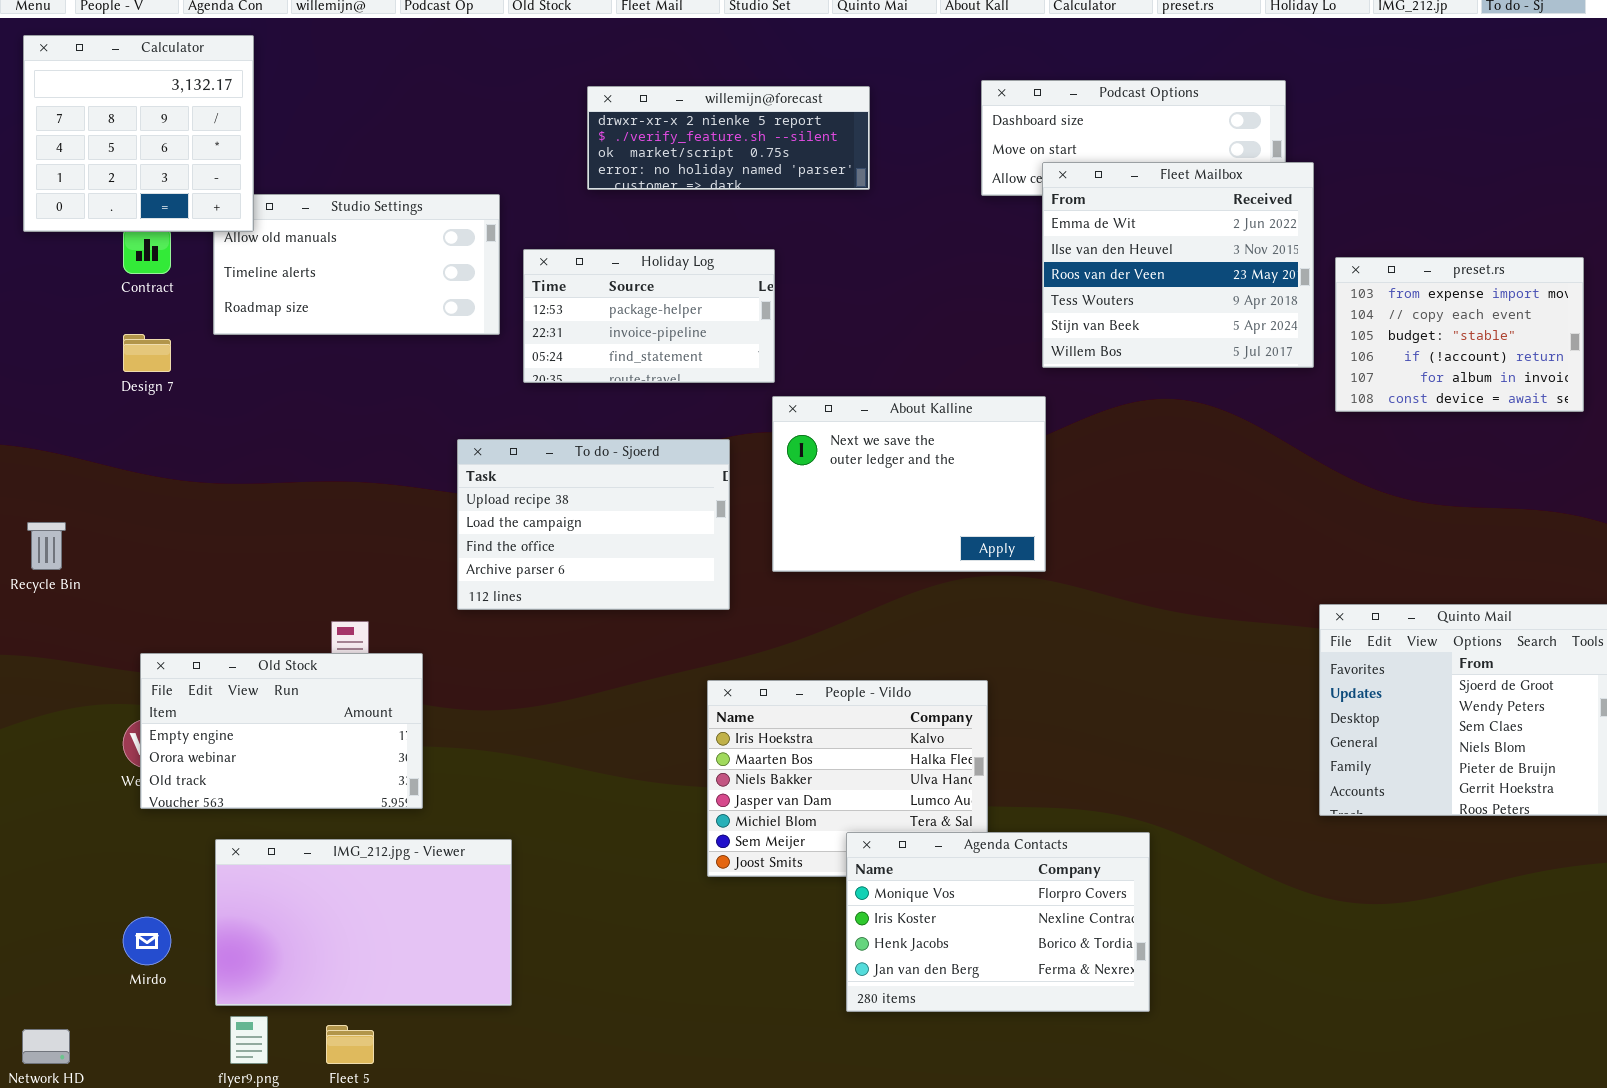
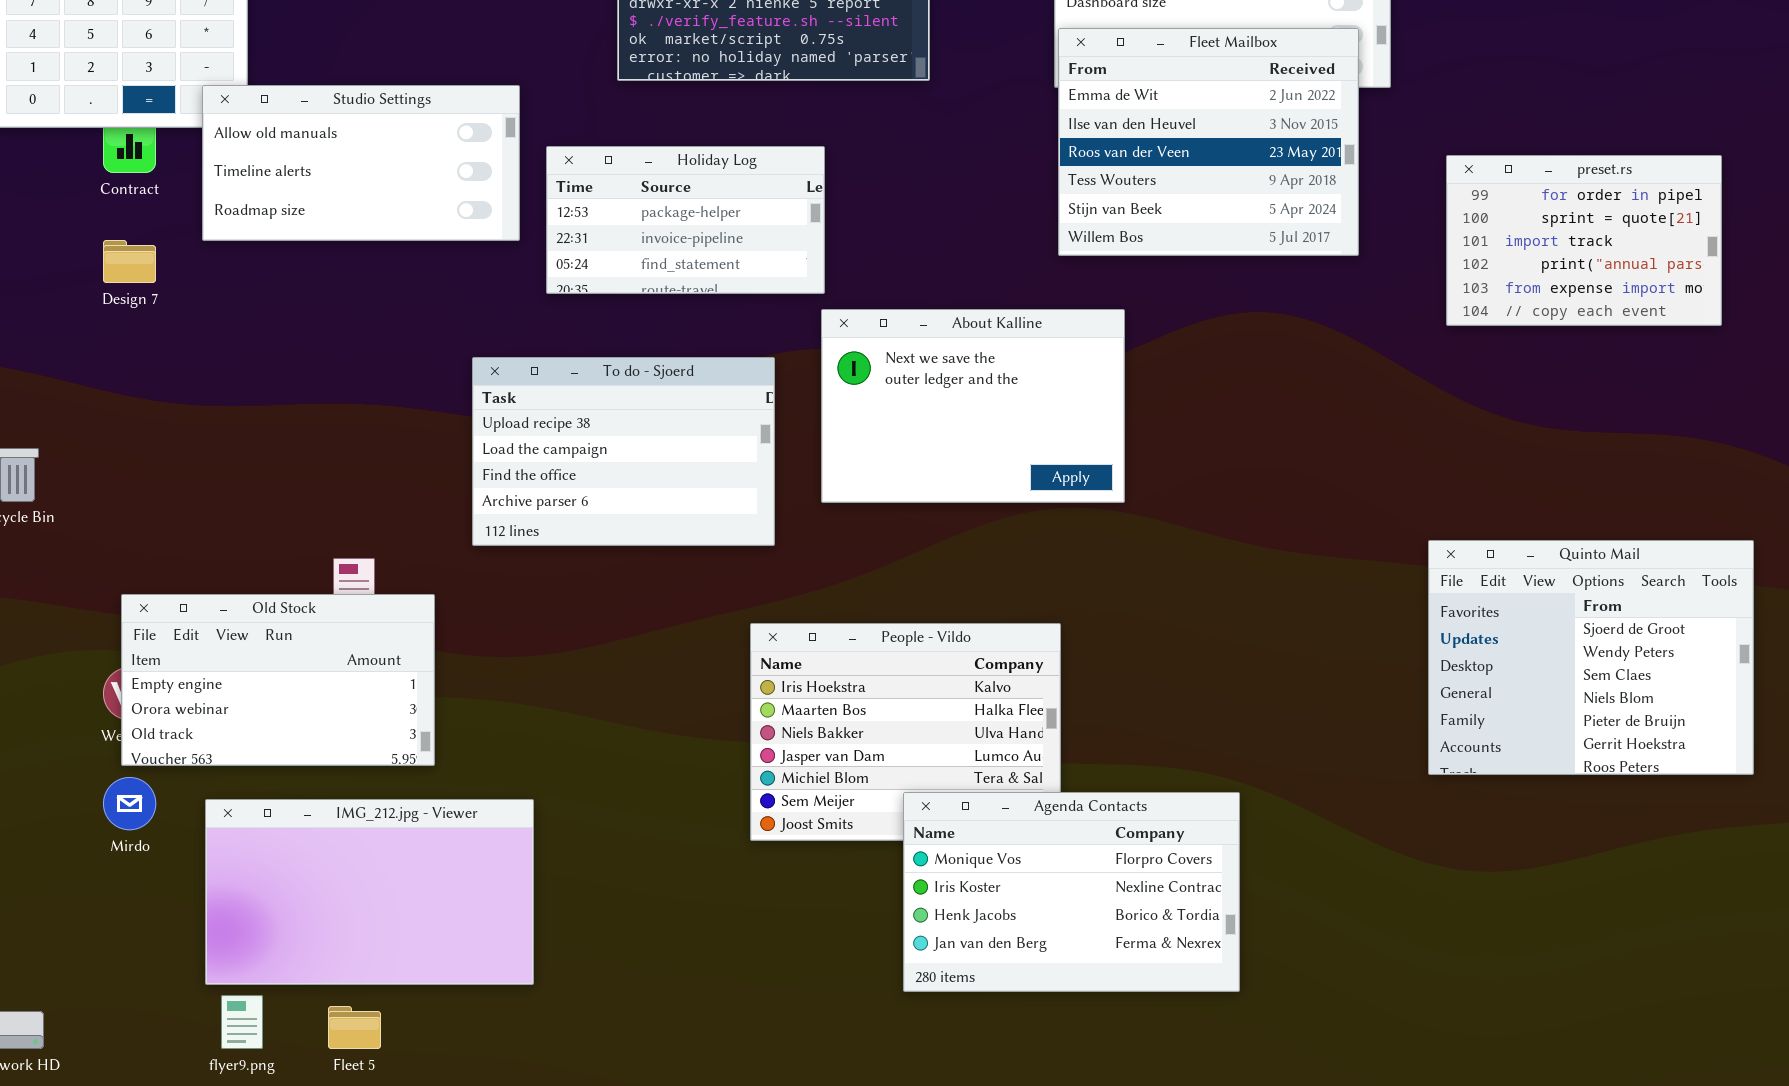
Fleet Mailbox: [1042,162,1314,368] -> [1058,28,1359,256], moved
Studio Settings: [213,194,500,335] -> [202,85,520,241], raised
preset.rs: [1335,257,1584,412] -> [1446,155,1722,326], scrolled up 4 rows
Mirdo: [123,917,171,965] -> [103,777,156,830], moved

